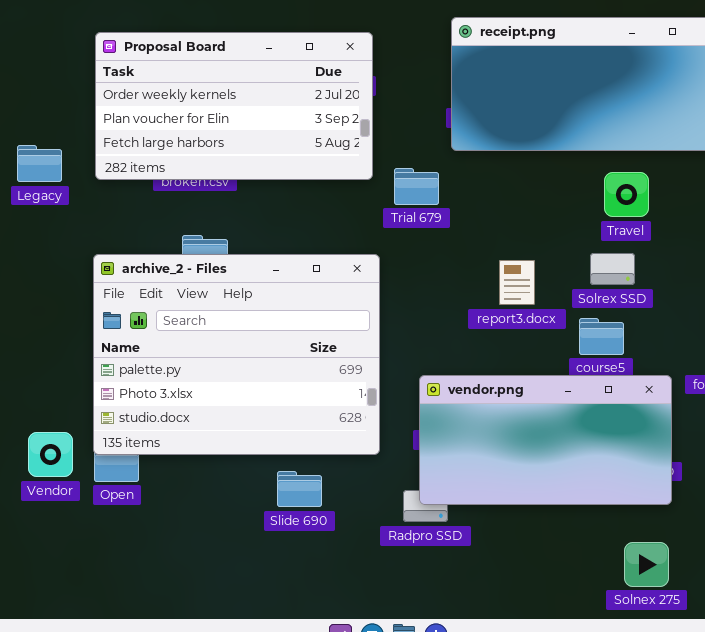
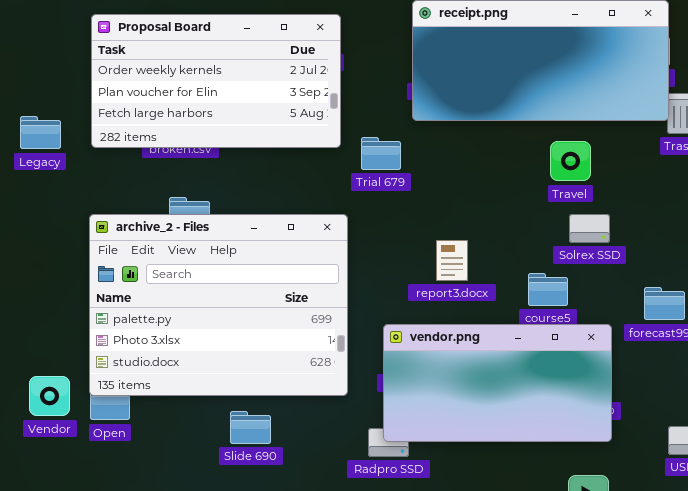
Solrex SSD: [590,253,635,285] -> [569,214,610,243], moved
report3.docx: [499,260,535,305] -> [436,240,468,281], moved
Slide 690: [277,471,322,507] -> [230,411,271,444], moved

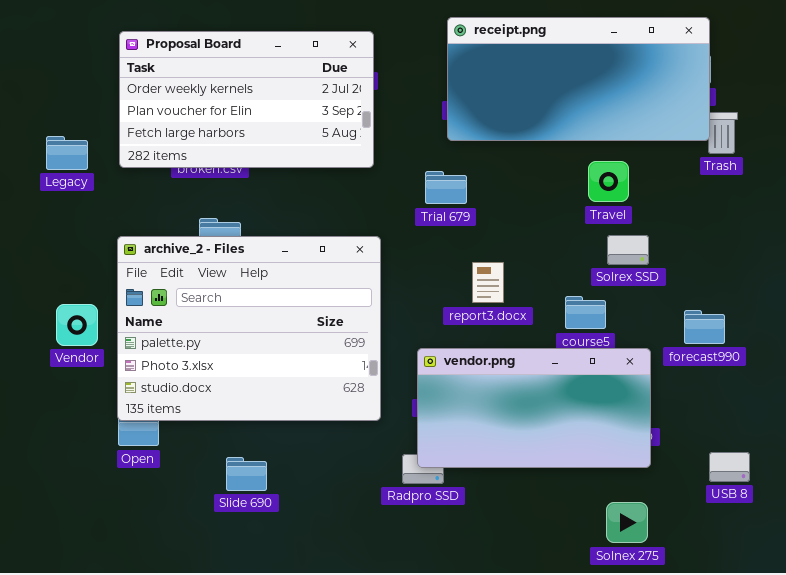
Trial 679: [361,137,401,170] -> [425,171,467,204], moved
Vendor: [29,376,70,416] -> [56,304,98,346], moved
Slide 690: [230,411,271,444] -> [226,457,267,491], moved

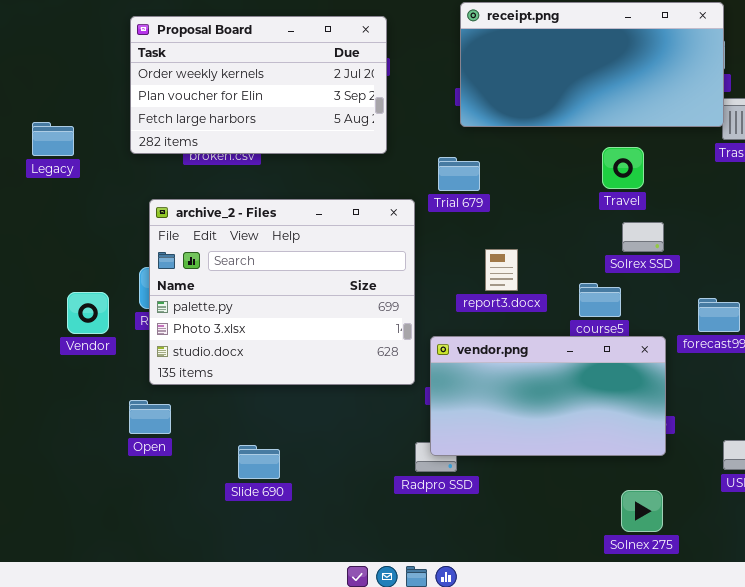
Legacy: [46,136,88,170] -> [32,122,74,156], moved
archive_2 - Files: [117,236,381,421] -> [149,199,415,385], moved

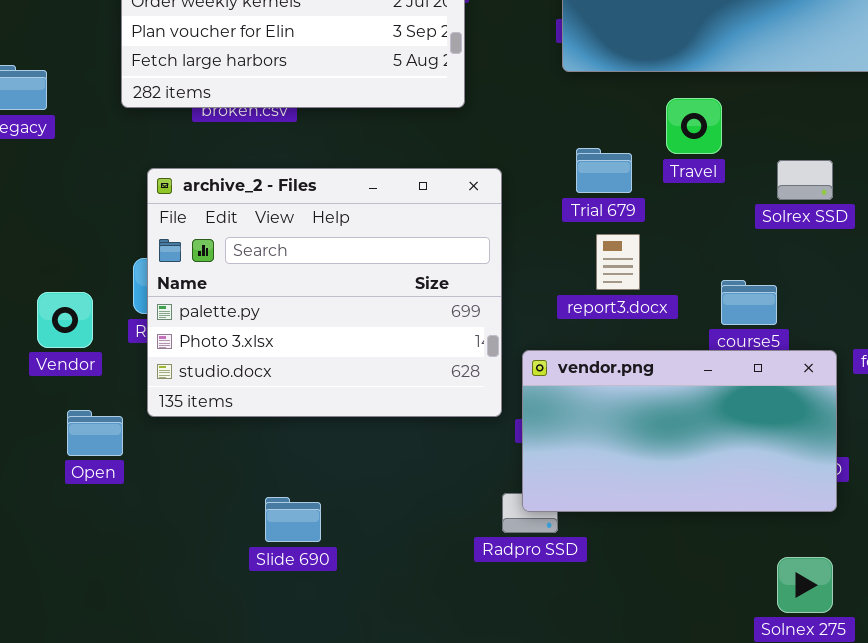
Travel: [602,147,644,189] -> [666,98,722,154], moved
Trial 679: [438,157,480,191] -> [576,148,632,193], moved
Solrex SSD: [622,222,664,252] -> [777,160,833,200], moved
Open: [129,400,171,434] -> [67,410,123,456], moved

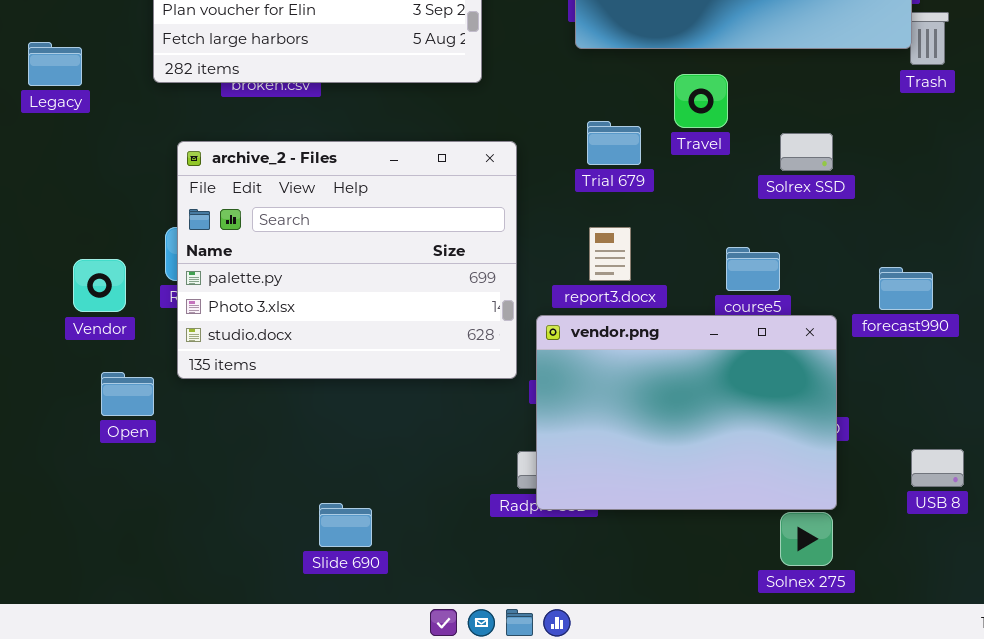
report3.docx: [596,234,640,290] -> [589,227,631,281], moved
vendor.png: [522,350,837,512] -> [536,315,837,510], resized
Slide 690: [265,497,321,542] -> [319,503,372,547], moved

